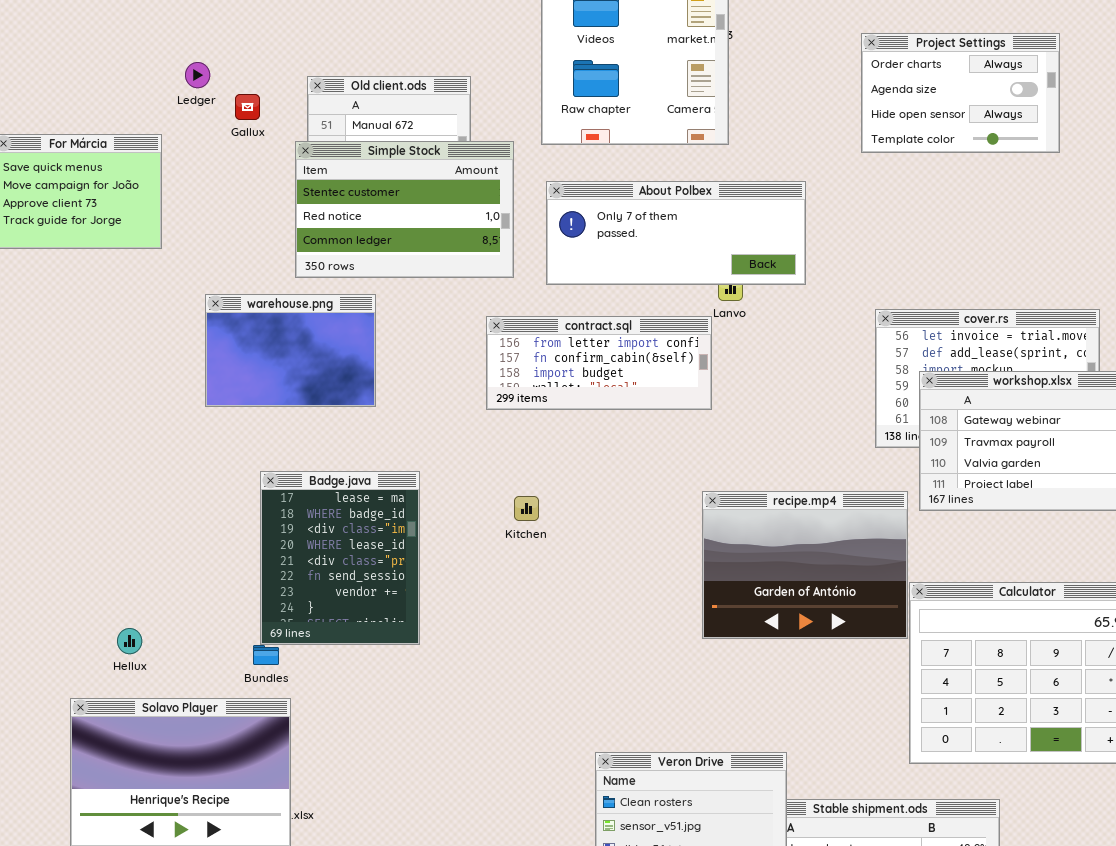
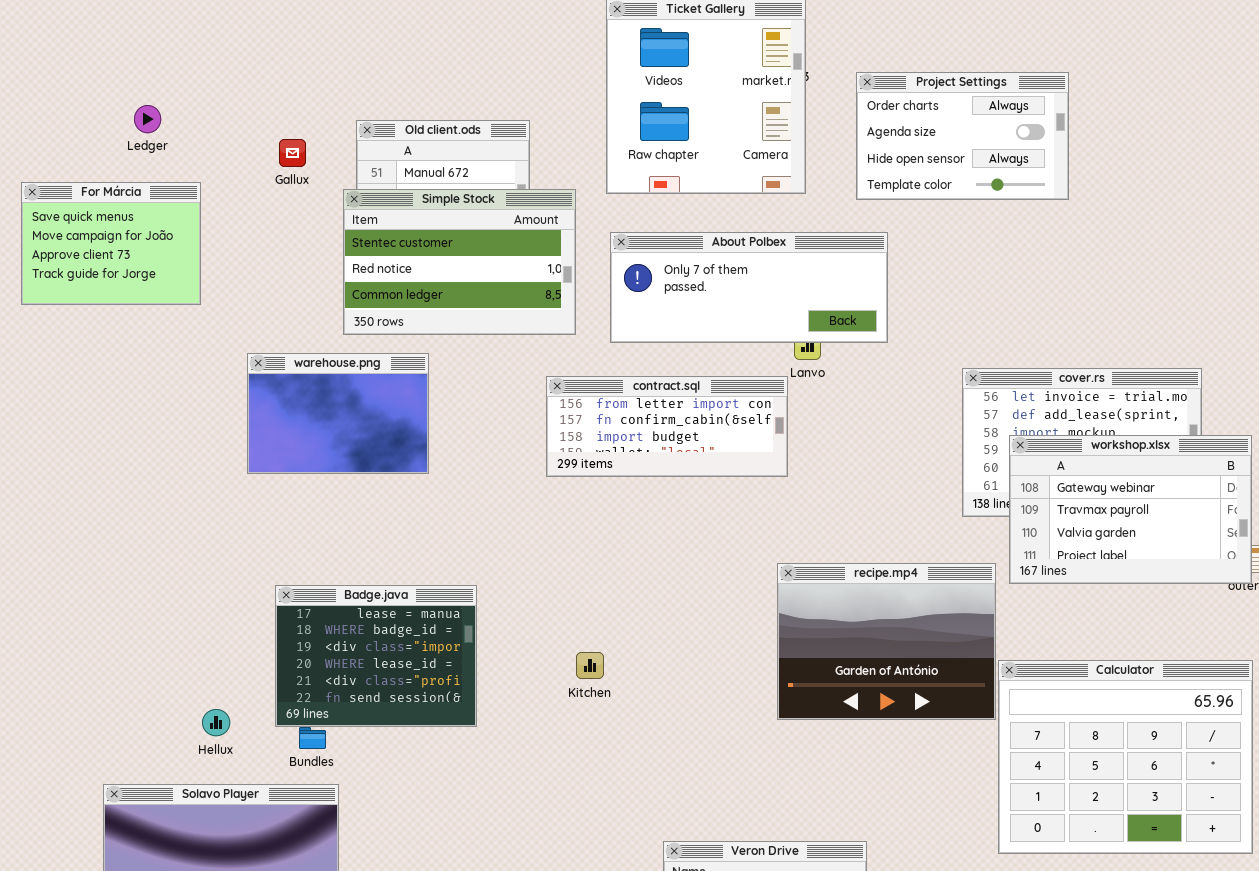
Project Settings: [861,33,1060,153] -> [856,72,1069,200], moved
Ledger: [185,62,210,88] -> [134,105,161,133], moved
Badge.java: [260,471,420,645] -> [275,585,477,727], resized
Kitchen: [514,496,539,521] -> [576,652,604,679], moved
Hellux: [117,628,142,654] -> [202,709,230,736], moved

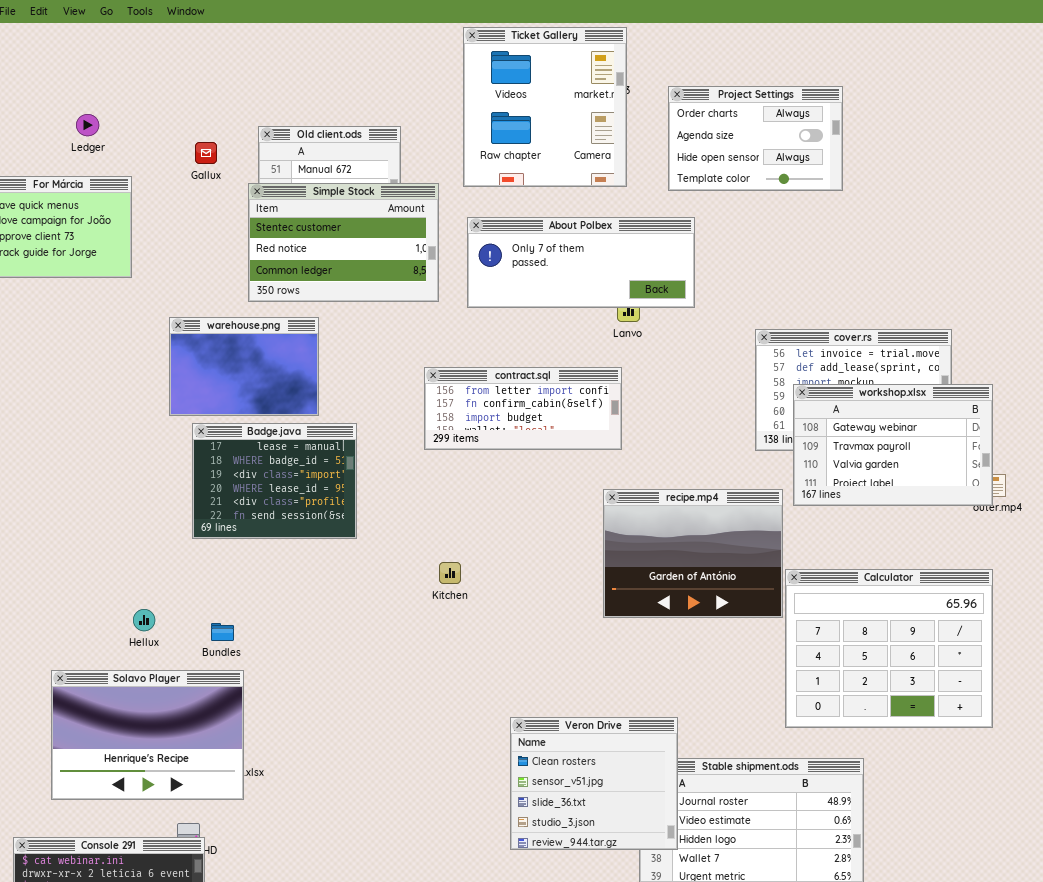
contract.sql: [546,376,788,477] -> [424,367,622,450], moved
Badge.java: [275,585,477,727] -> [192,423,357,539], moved

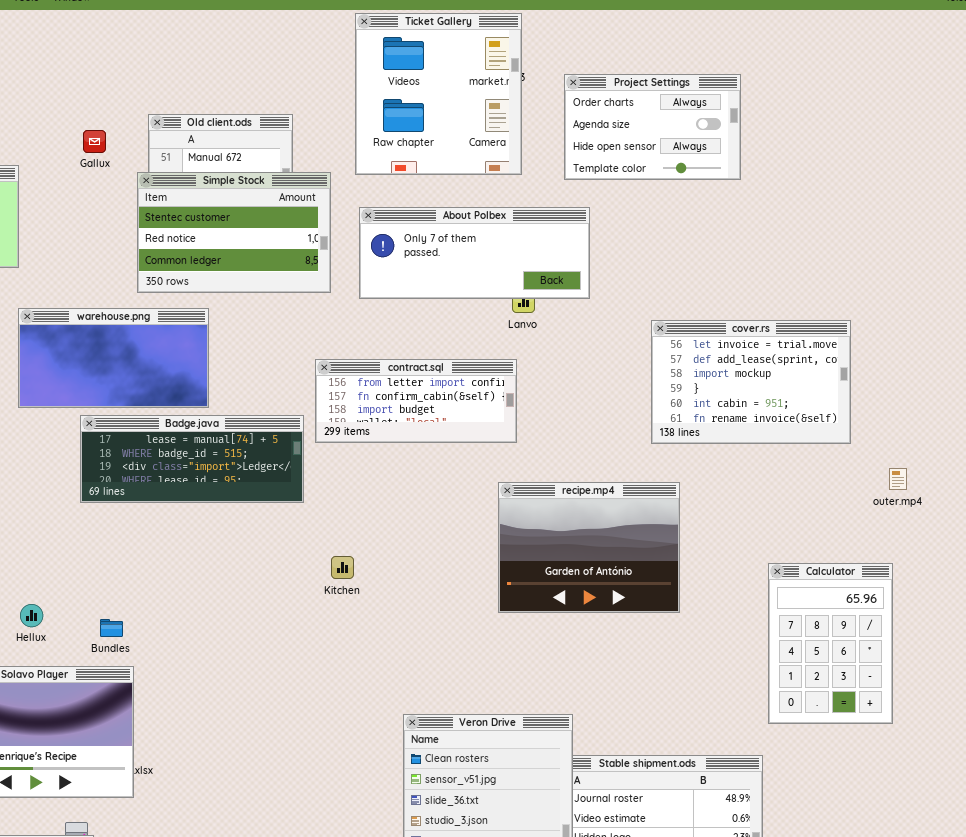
warehouse.png: [169,317,319,416] -> [18,308,209,408], resized
workshop.xlsx: [793,384,993,506] -> none, closed
Badge.java: [192,423,357,539] -> [80,415,304,503], resized
Calculator: [785,569,993,728] -> [768,563,893,724], resized

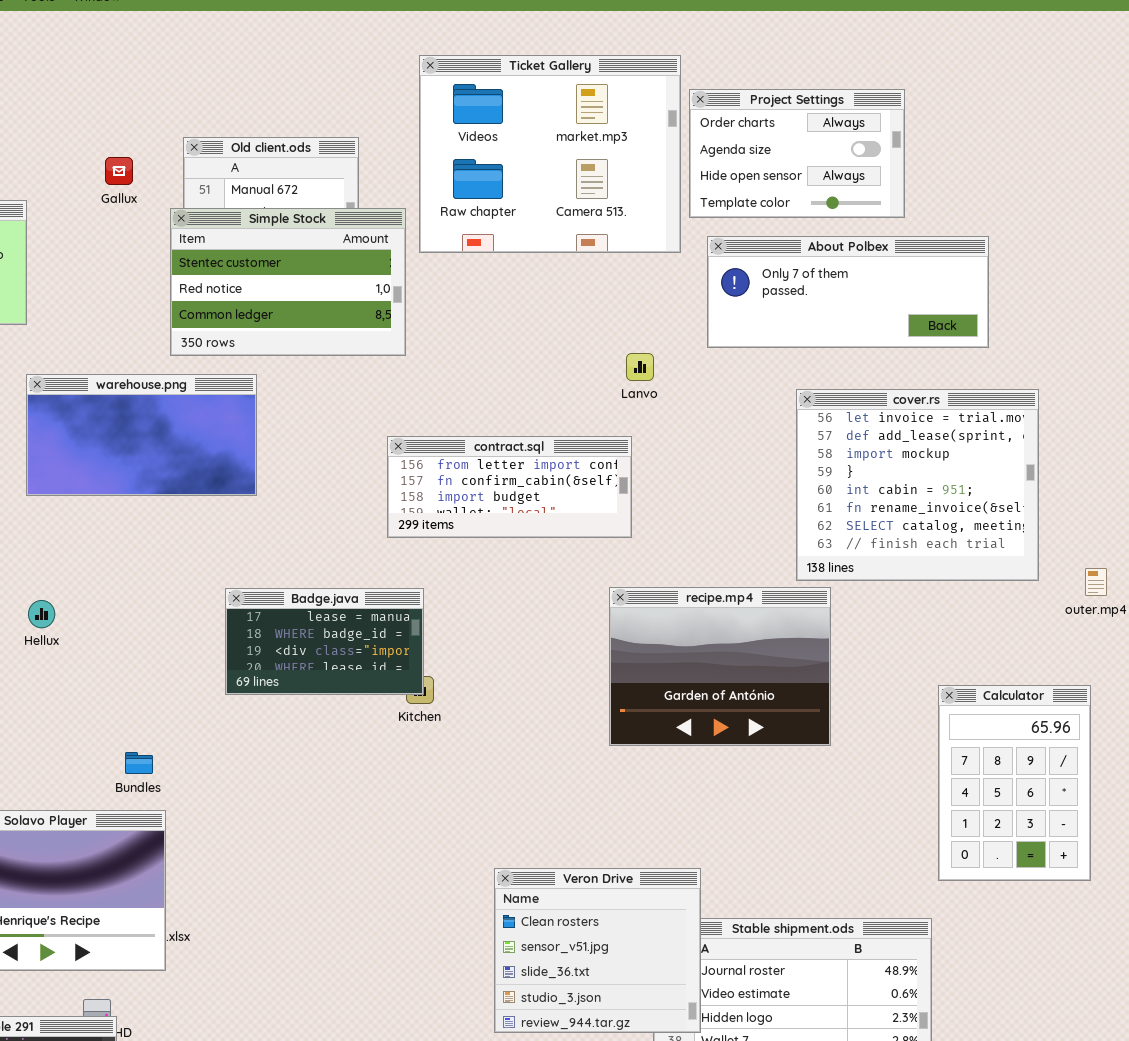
Ticket Gallery: [355,13,522,175] -> [419,55,681,253], moved, resized
About Polbex: [359,207,590,299] -> [707,236,989,348], moved
cover.rs: [651,320,851,444] -> [796,389,1039,581], resized
Badge.java: [80,415,304,503] -> [225,588,424,695], moved, resized
Hellux: [20,604,43,627] -> [28,600,55,628], moved

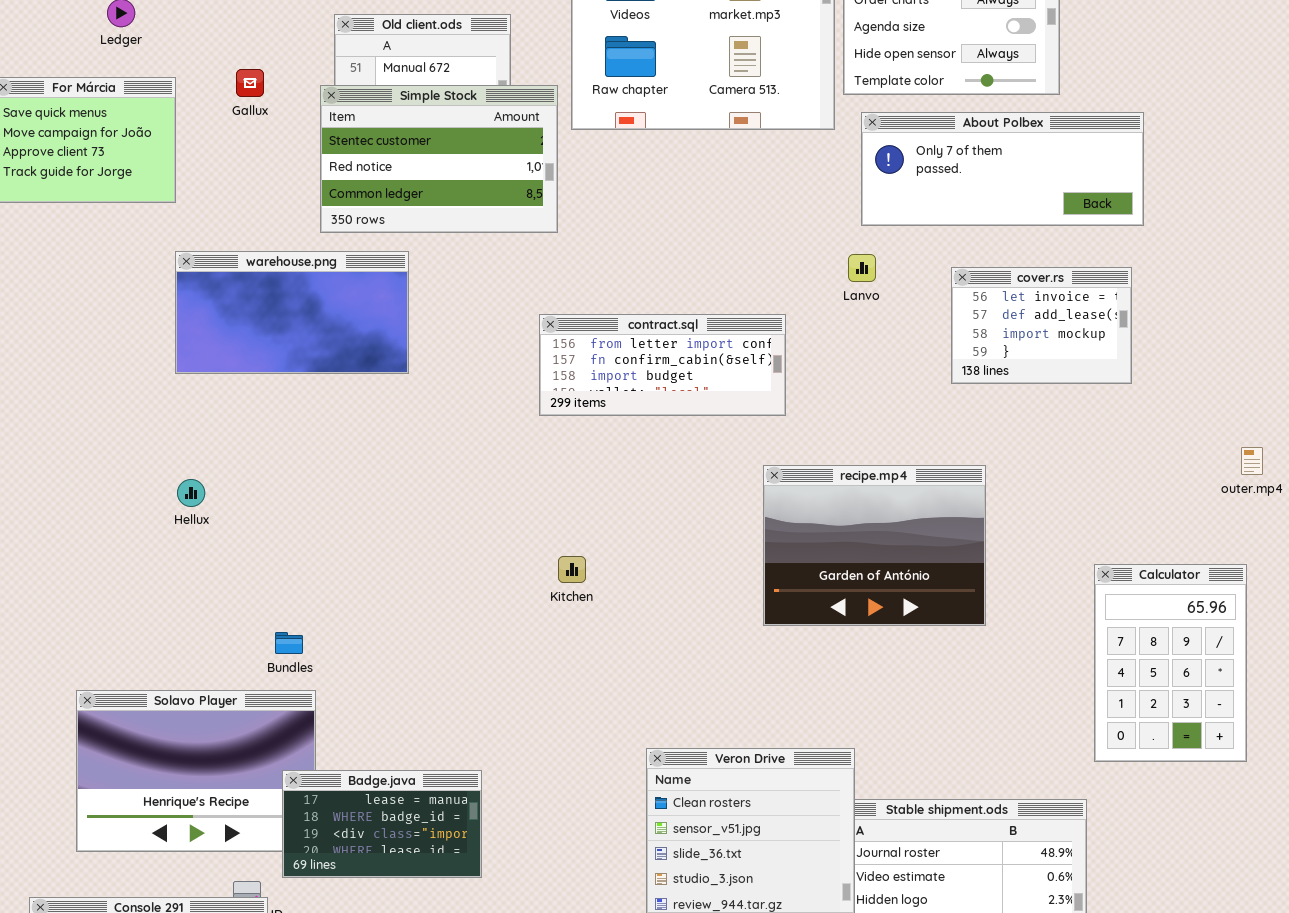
Gallux: [105,157,133,185] -> [236,69,264,97], moved
Lanvo: [626,353,654,381] -> [848,254,876,282], moved
cover.rs: [796,389,1039,581] -> [951,267,1132,384], resized
Badge.java: [225,588,424,695] -> [282,770,482,878], moved

